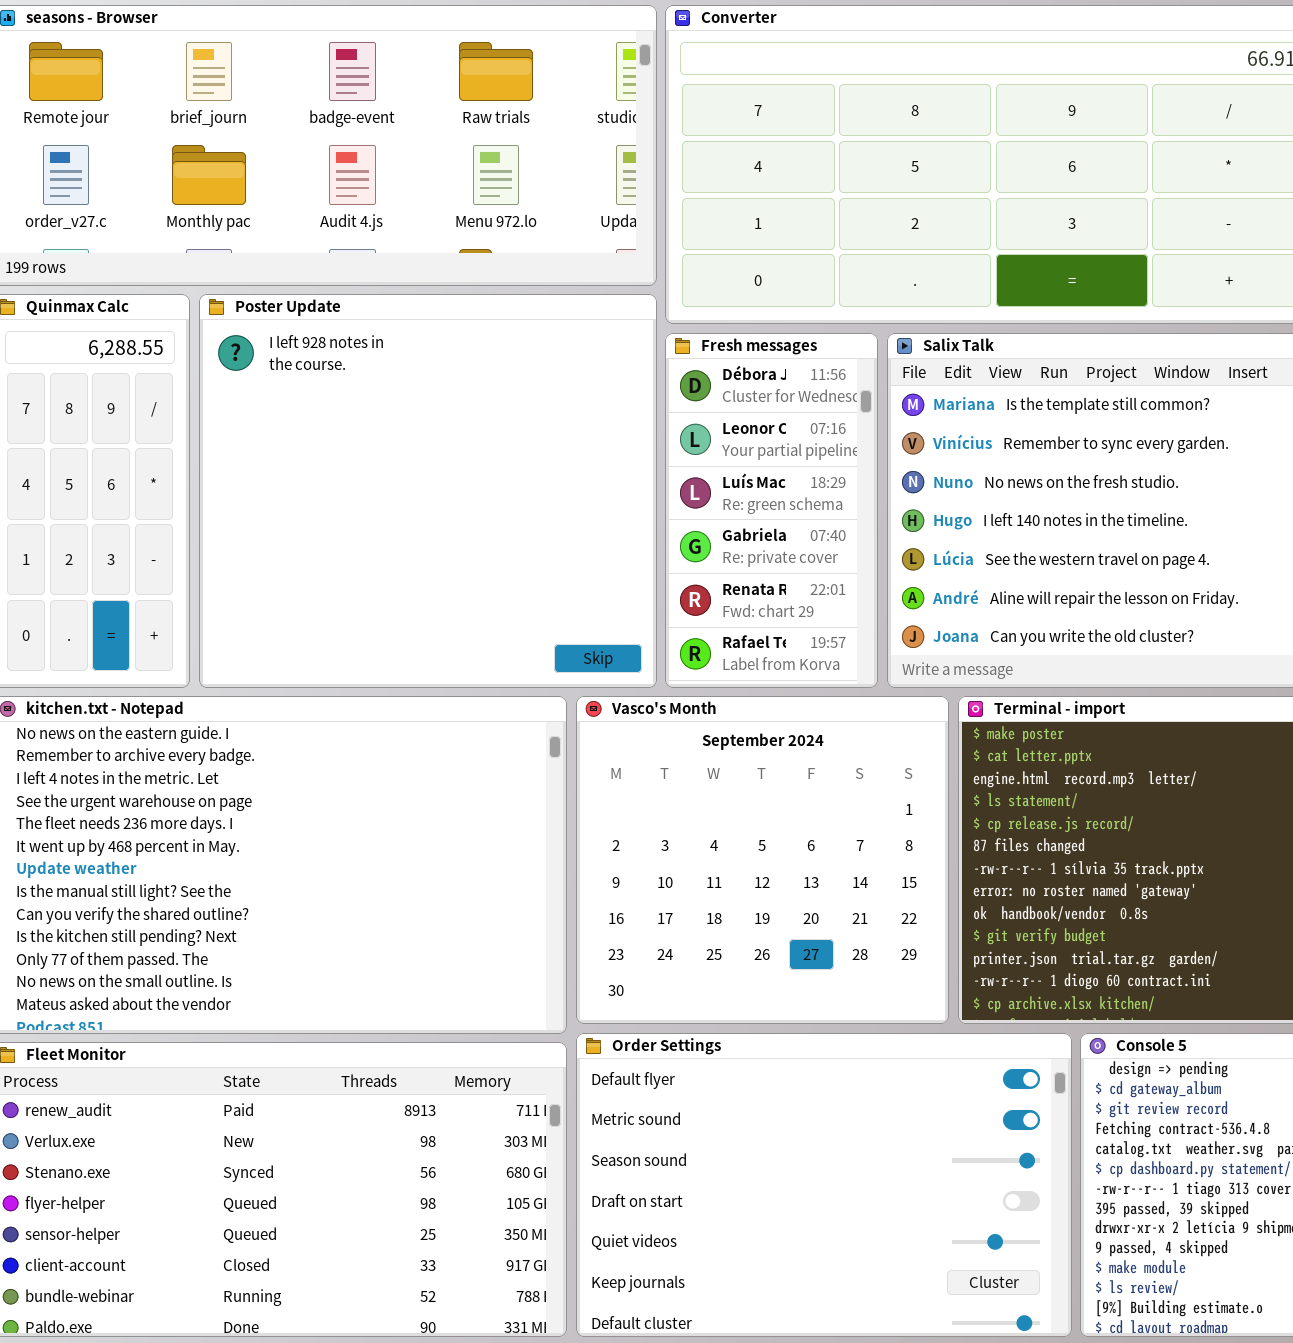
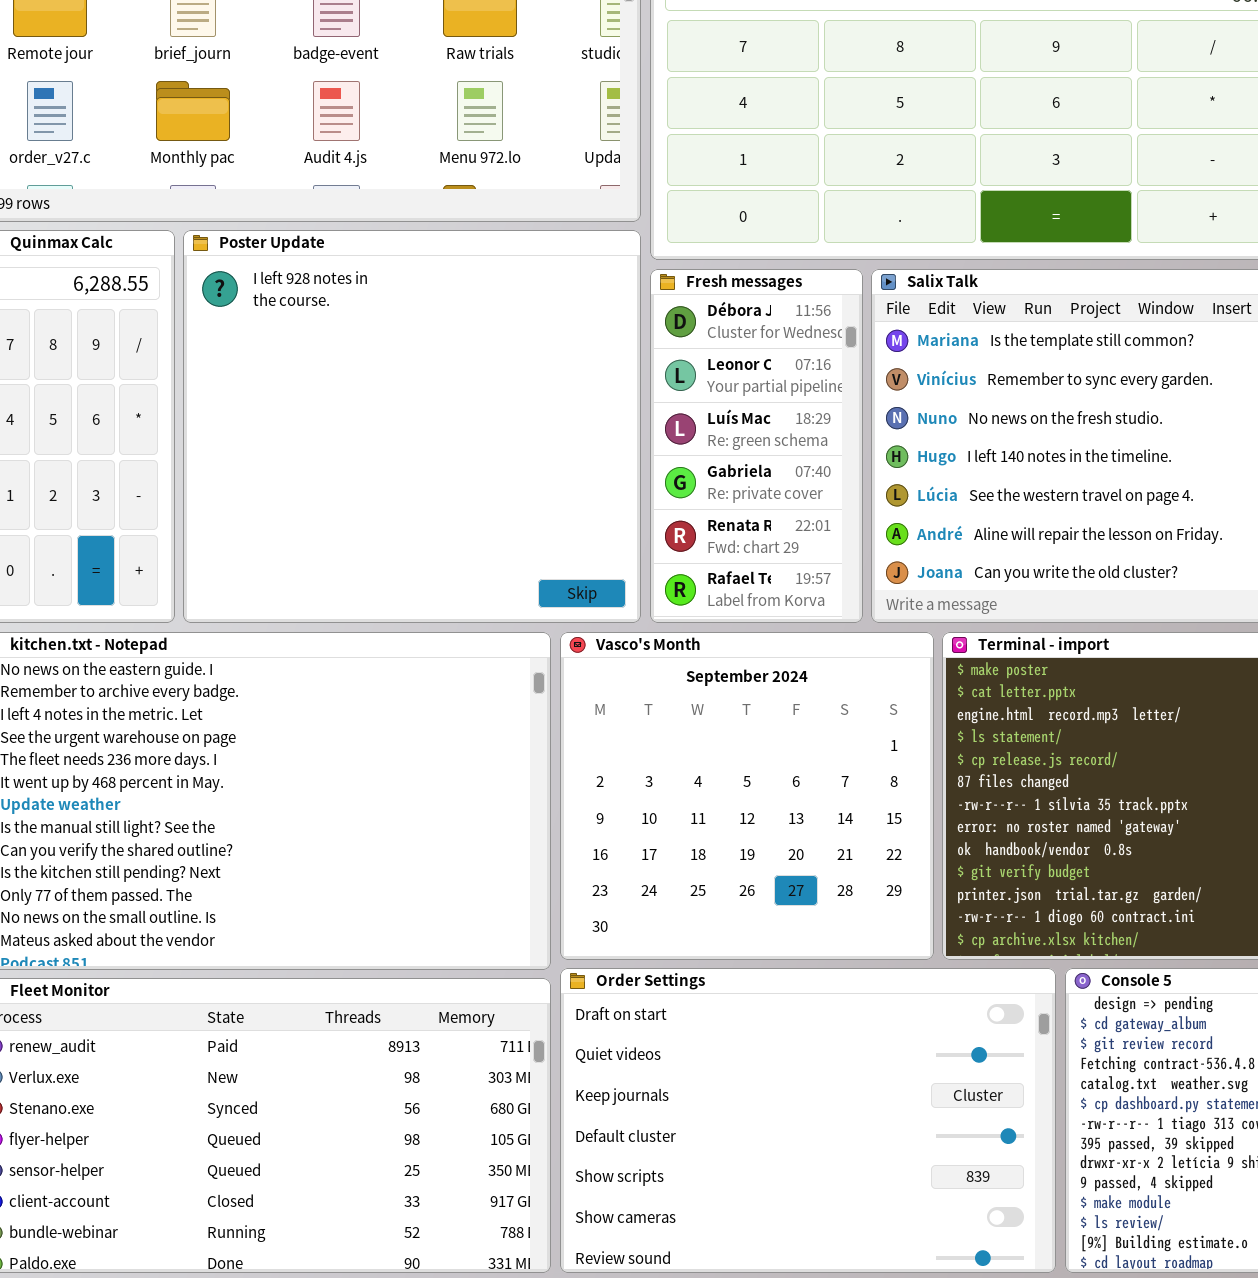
Order Settings: [576,1033,1072,1337] -> [560,968,1056,1273], scrolled down 3 rows

